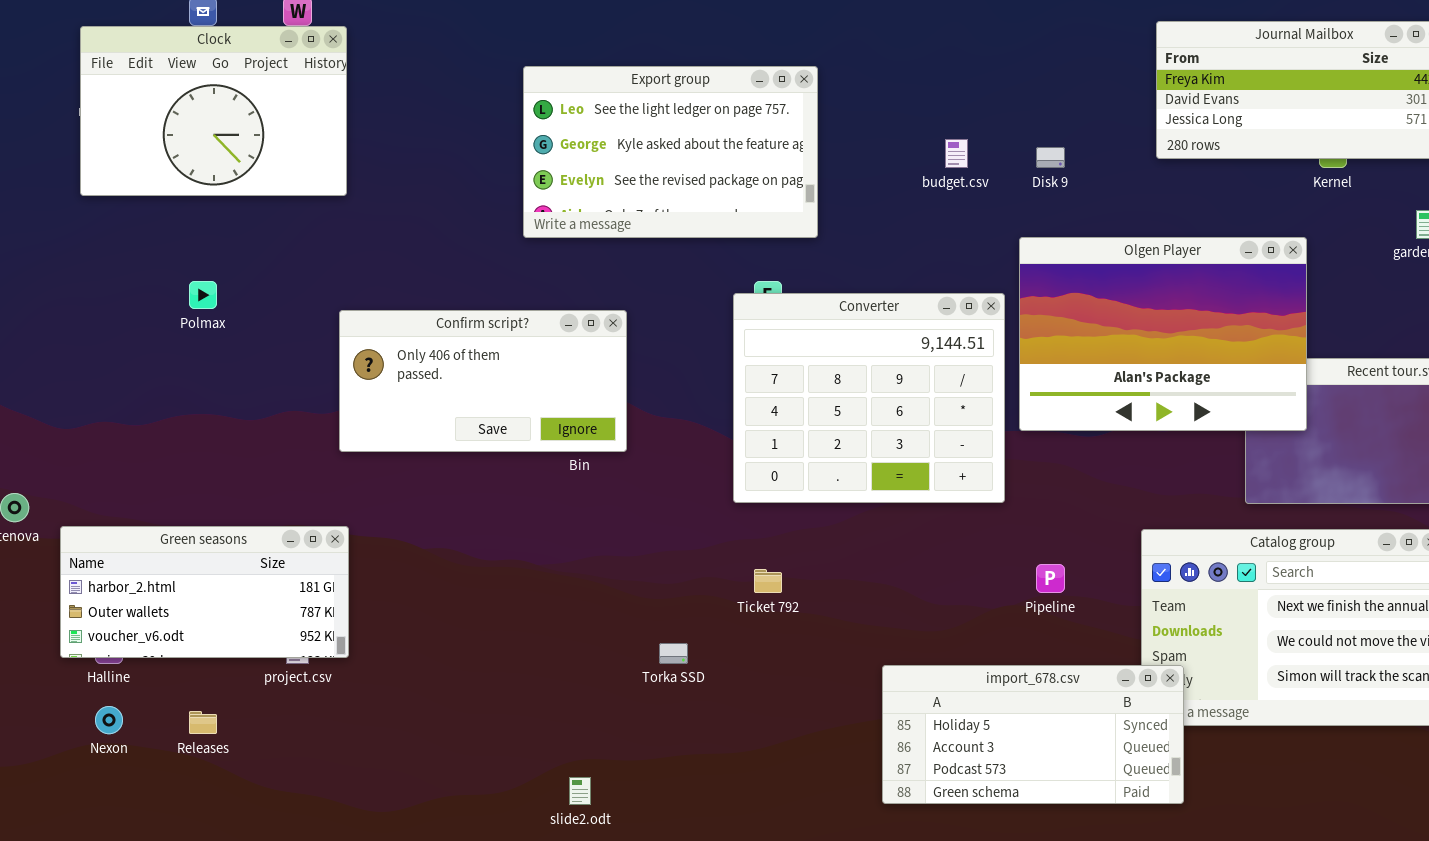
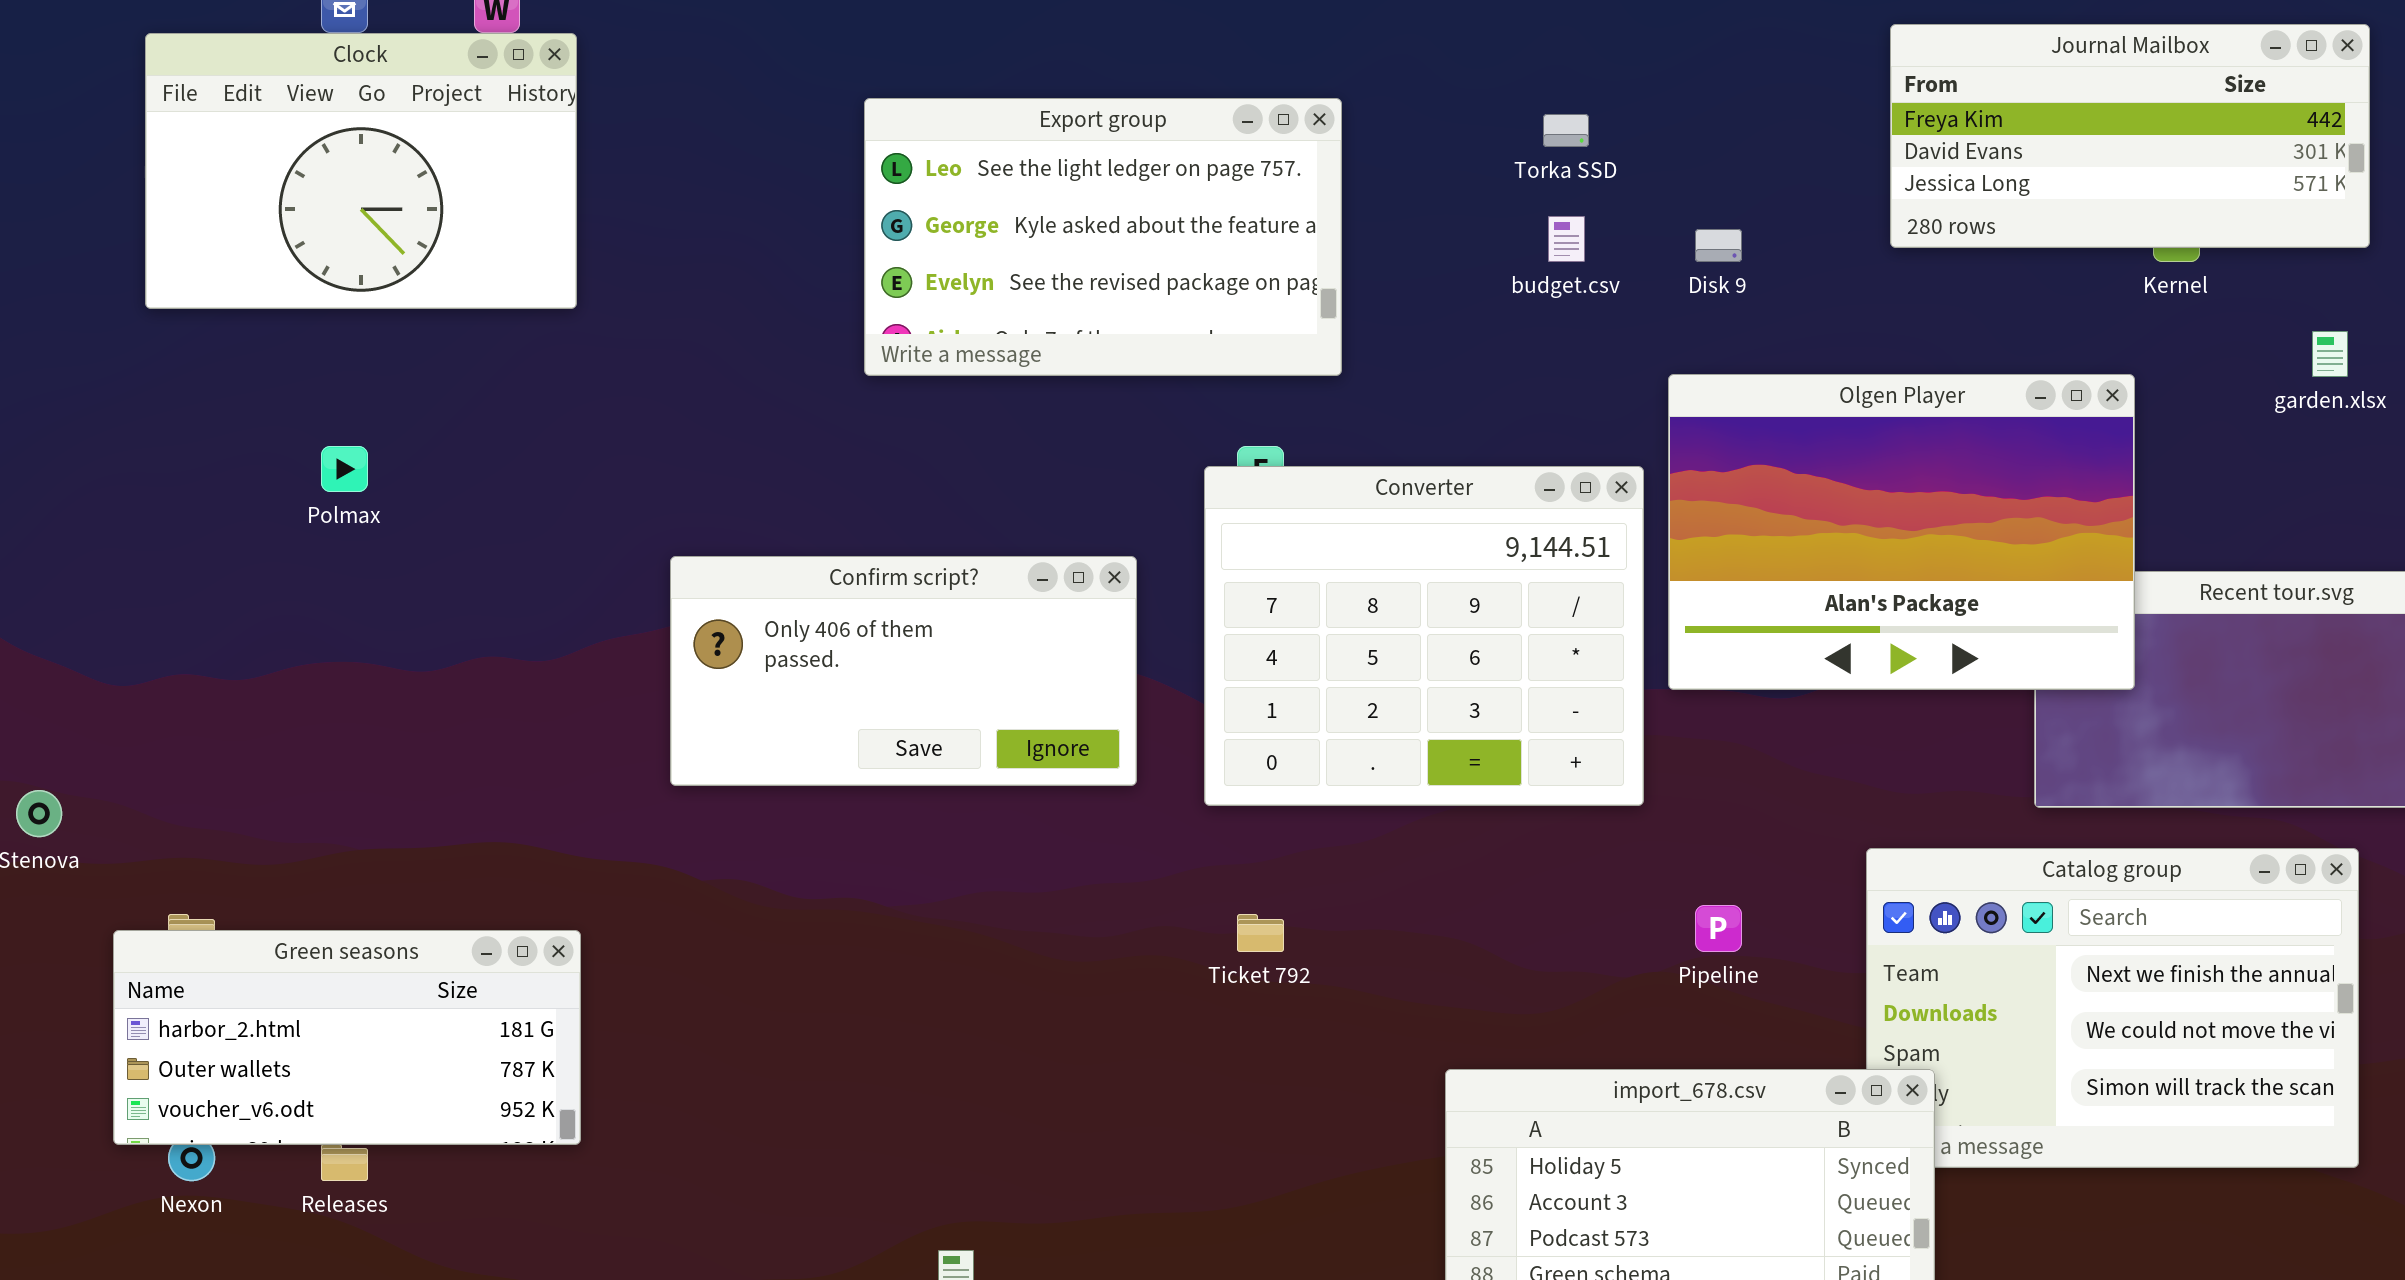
Confirm script?: [339,310,627,452] -> [670,556,1137,786], moved
Green seasons: [60,526,349,658] -> [113,930,581,1145], moved
Torka SSD: [659,643,688,664] -> [1543,114,1589,147], moved

